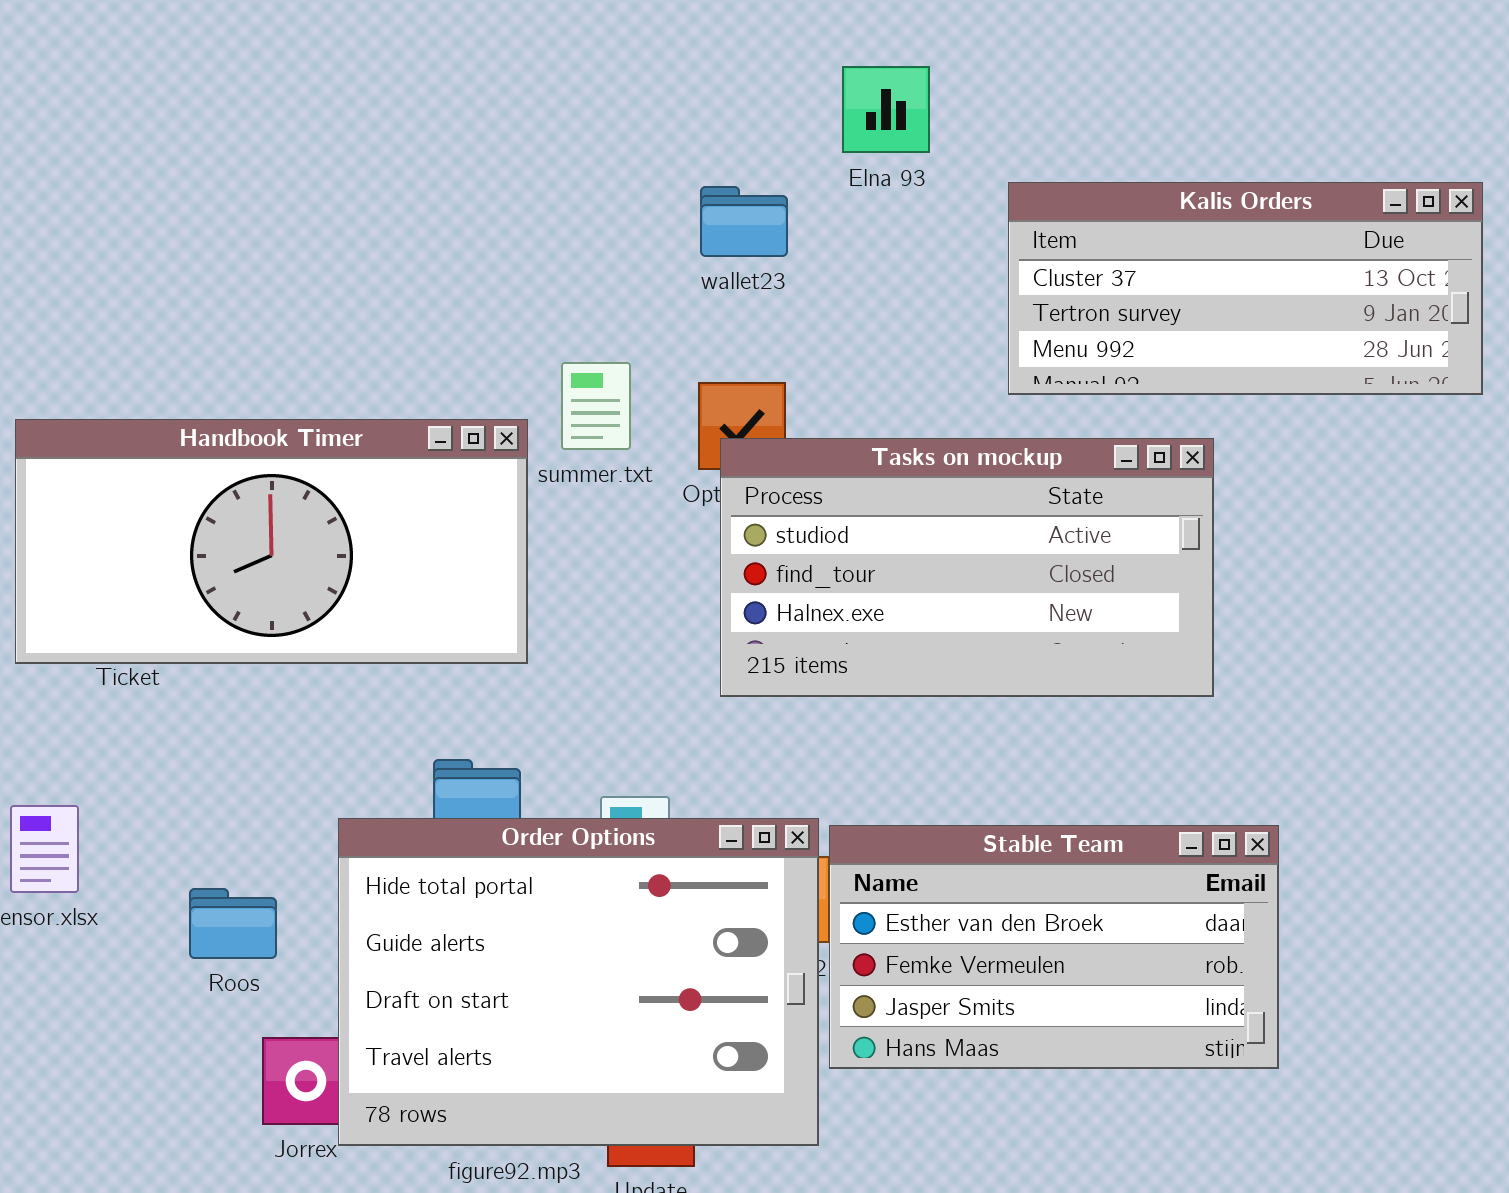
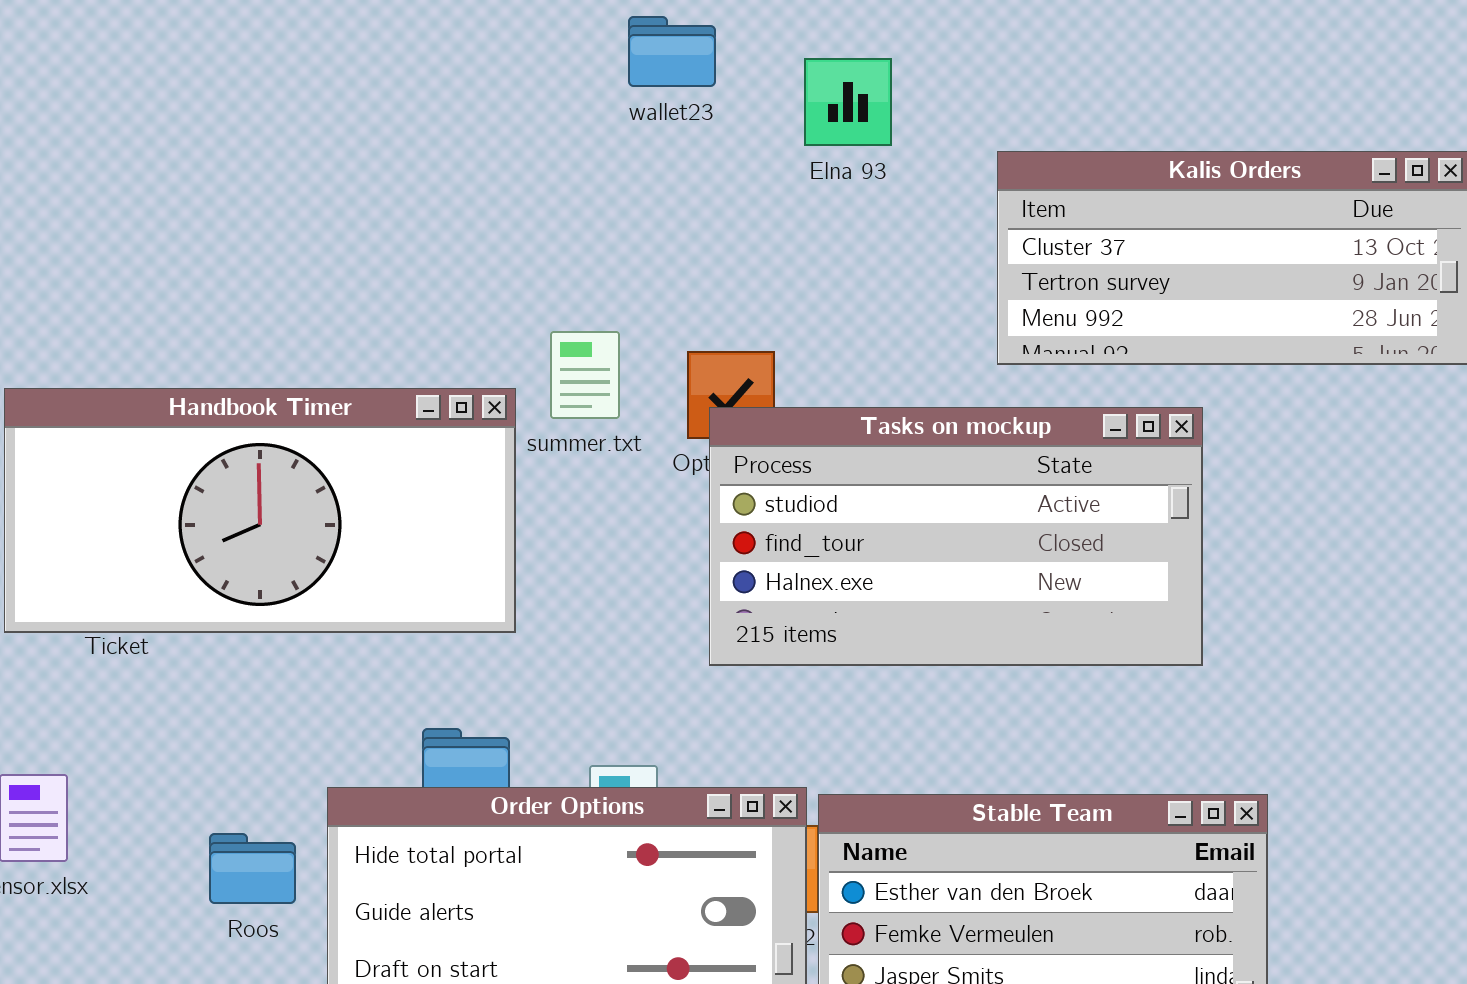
Elna 93: [842,66,930,153] -> [804,58,892,146], moved
wallet23: [700,186,788,257] -> [628,16,716,87], moved
Roos: [189,888,277,959] -> [209,833,296,904], moved

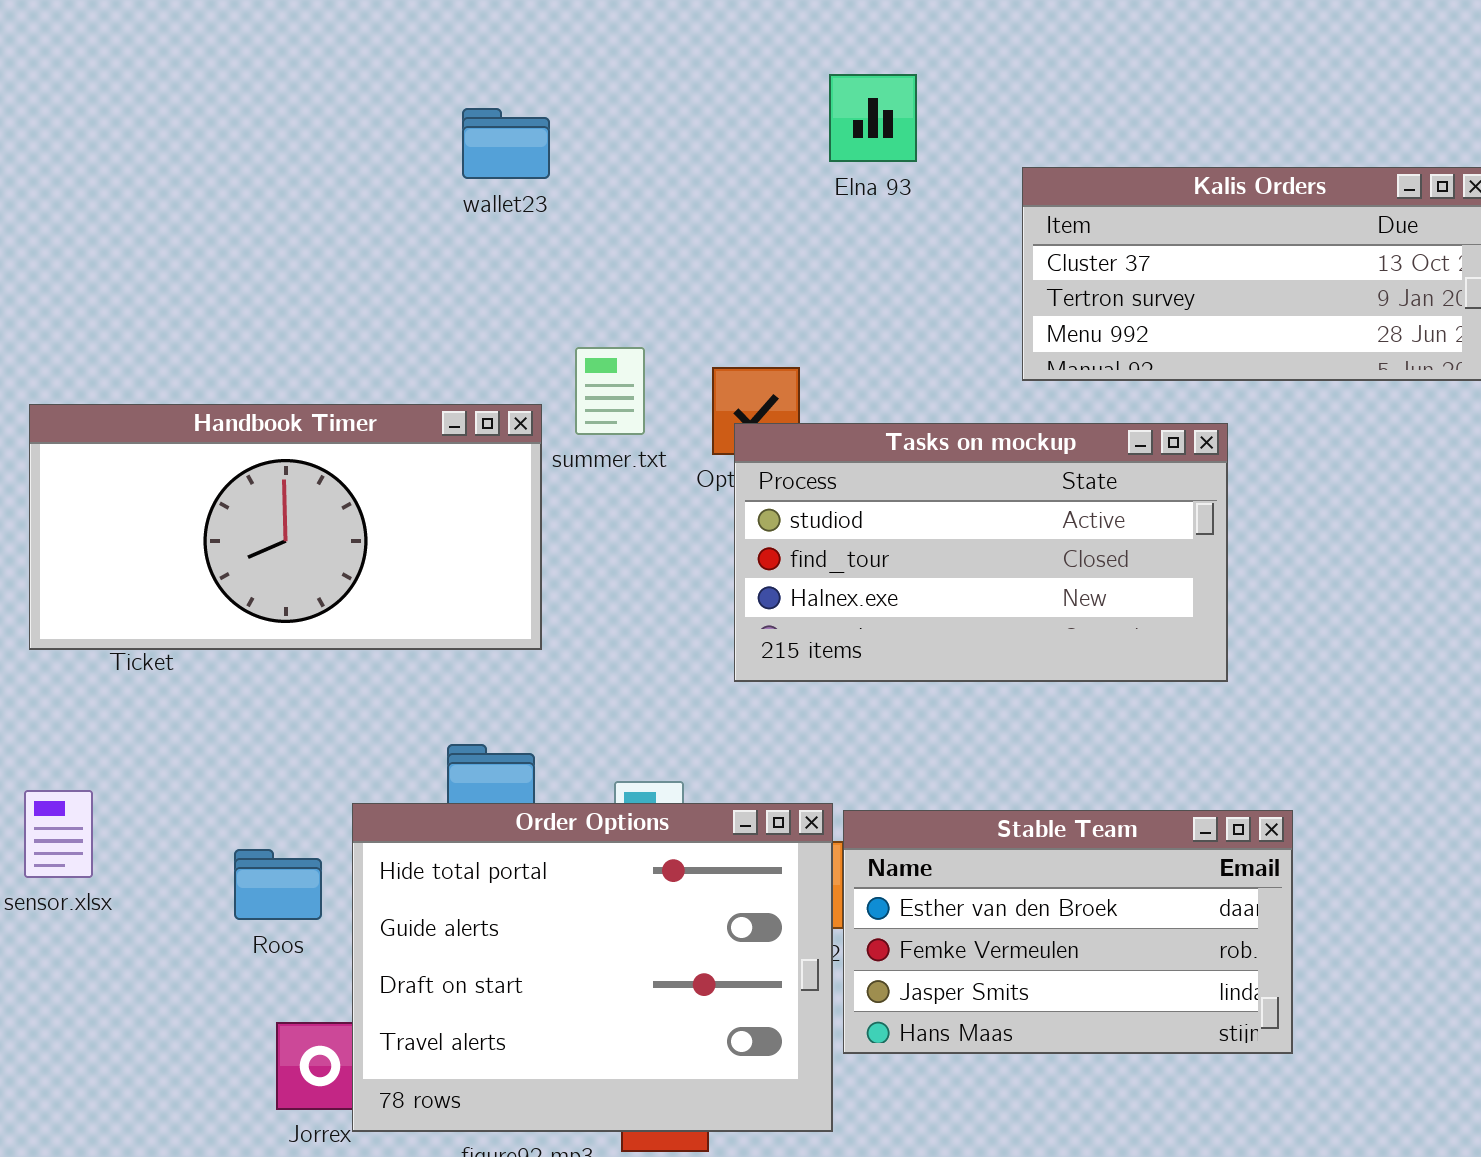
wallet23: [628,16,716,87] -> [462,108,550,179], moved

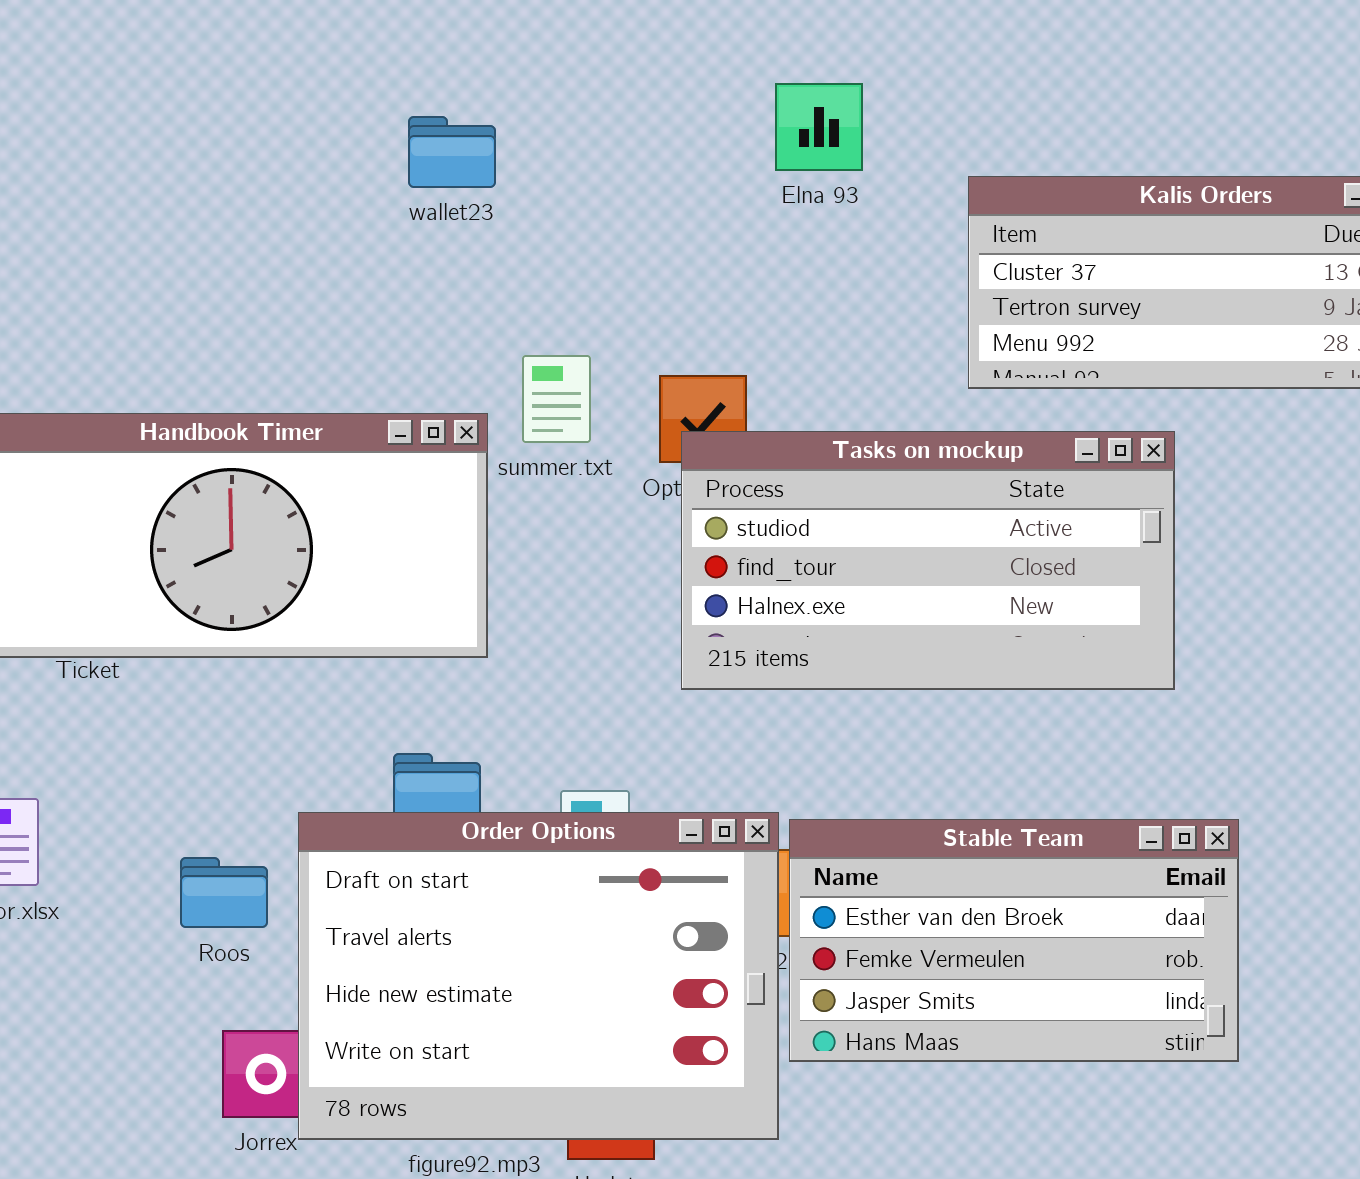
Order Options: [352,803,833,1132] -> [298,812,779,1140], scrolled down 2 rows

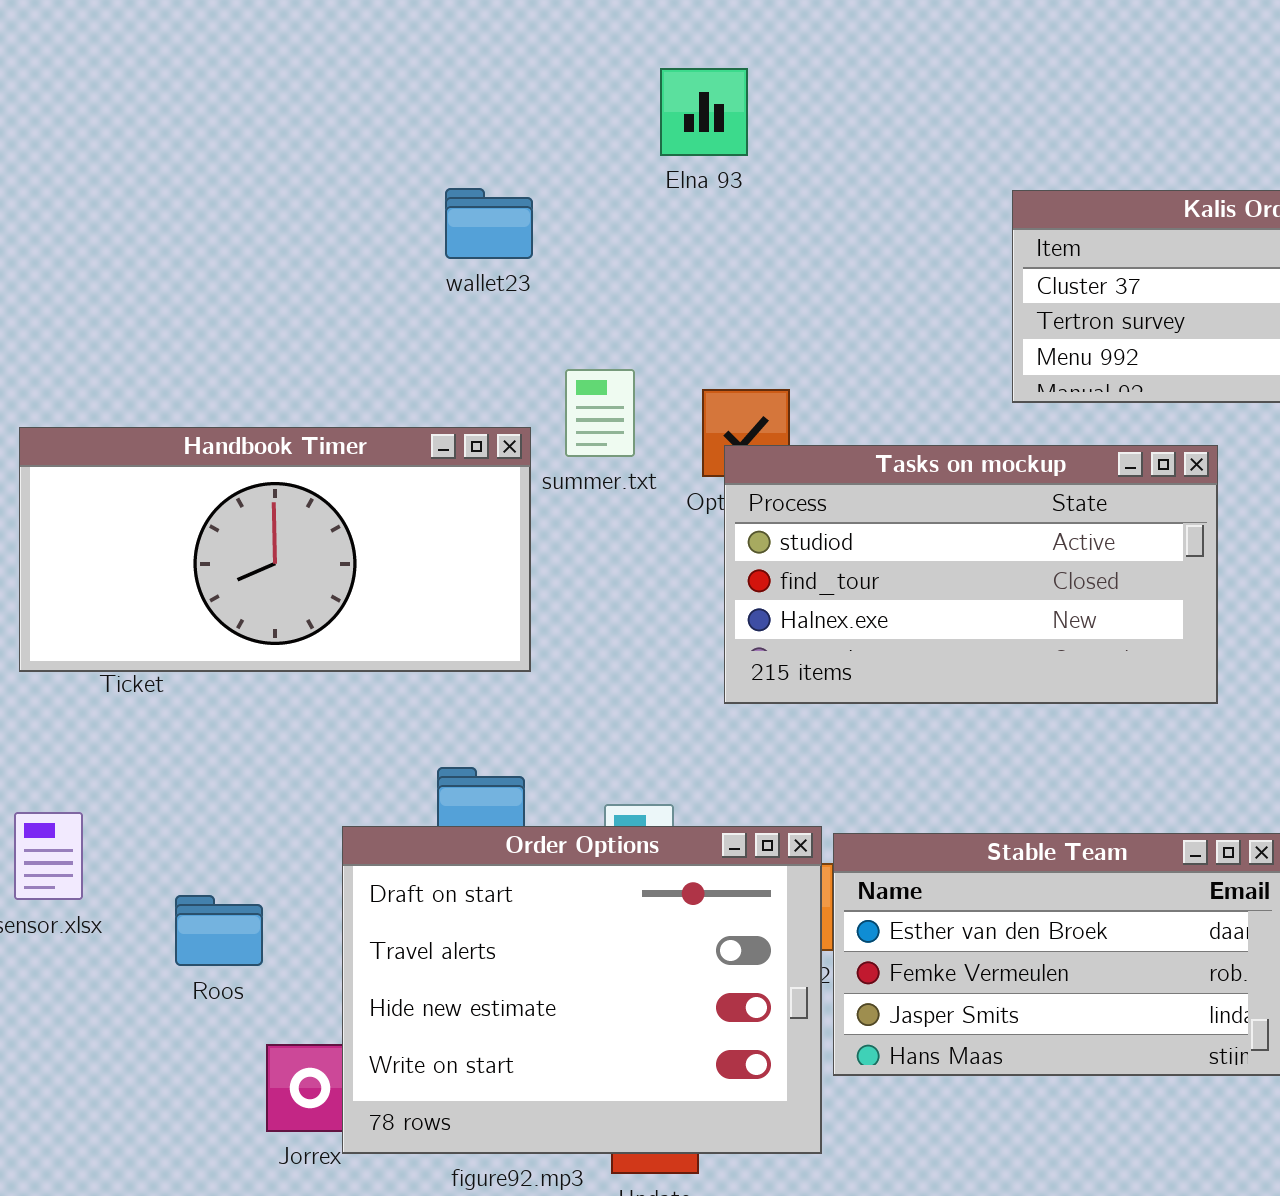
Elna 93: [775,83,863,171] -> [660,68,748,156], moved
wallet23: [408,116,496,188] -> [445,188,533,259], moved
Roos: [180,857,268,928] -> [175,895,263,966], moved

